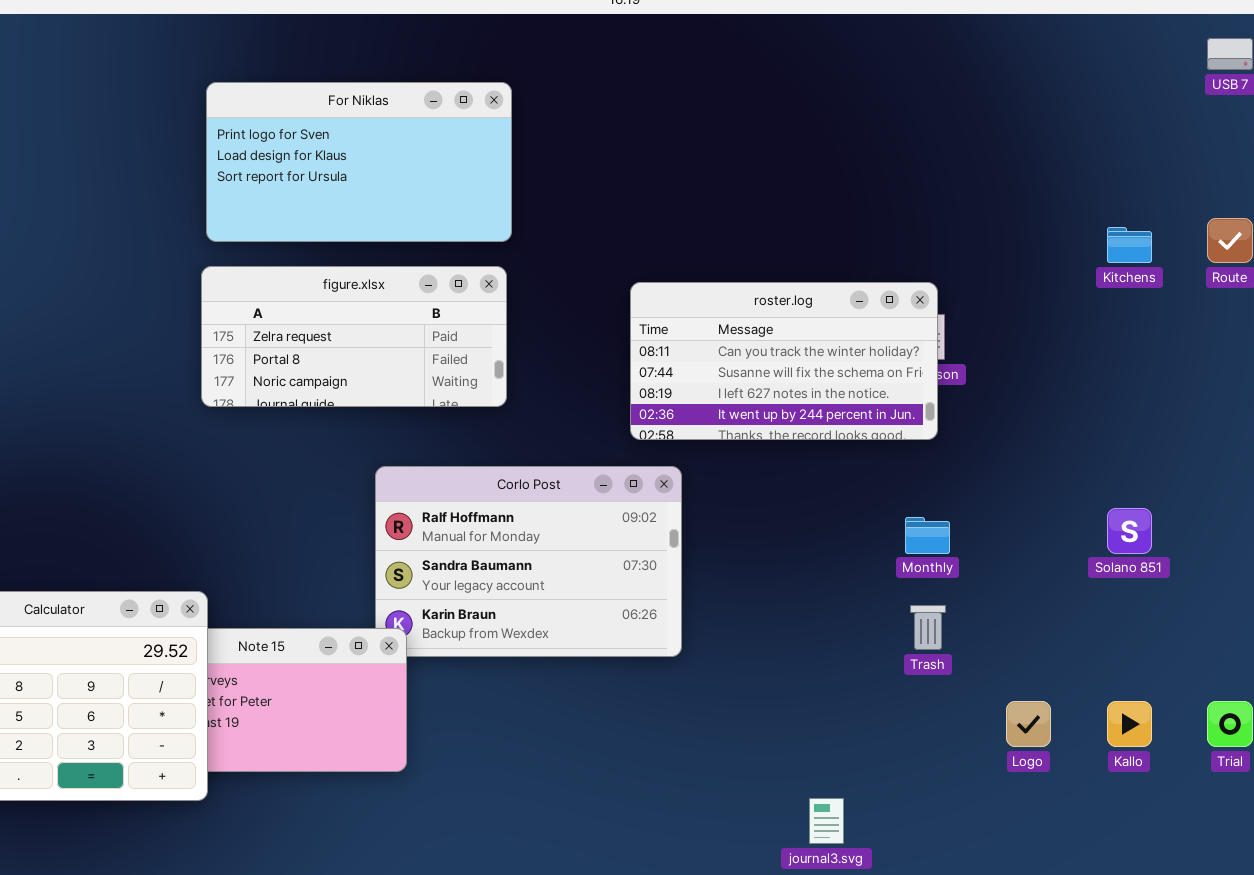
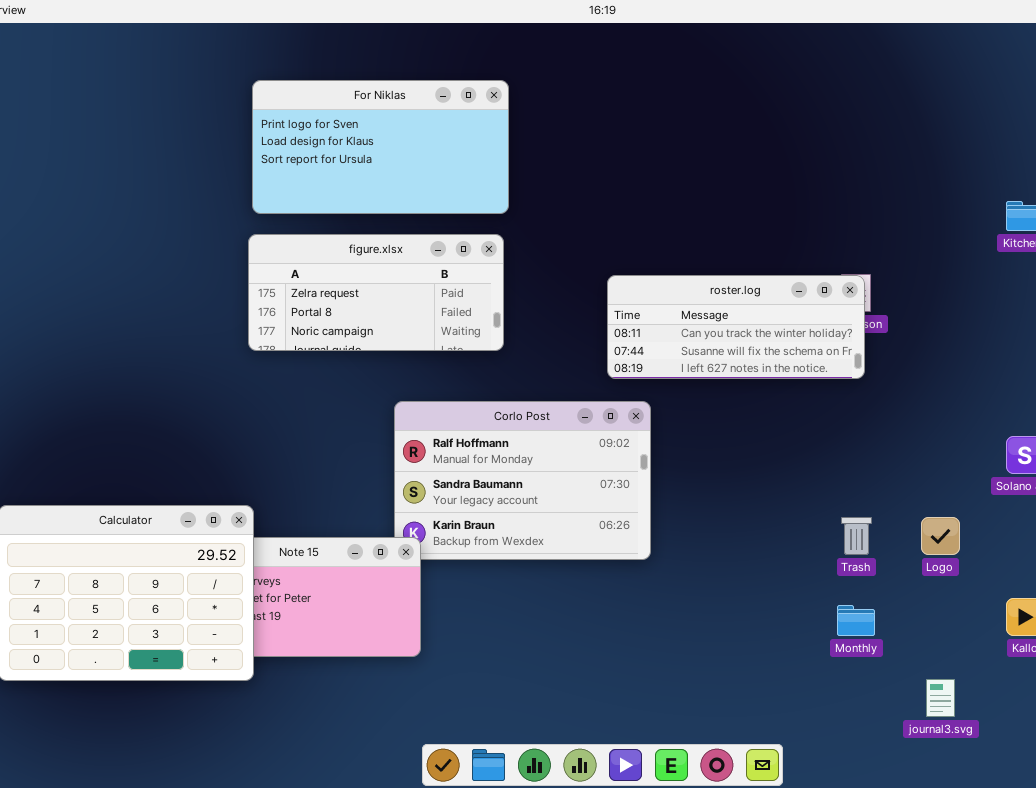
roster.log: [630,282,938,440] -> [607,275,865,379], resized
Monthly: [905,517,950,554] -> [837,605,875,636], moved
Logo: [1006,701,1051,747] -> [921,517,960,555], moved
journal3.svg: [809,798,844,844] -> [926,679,955,717], moved

